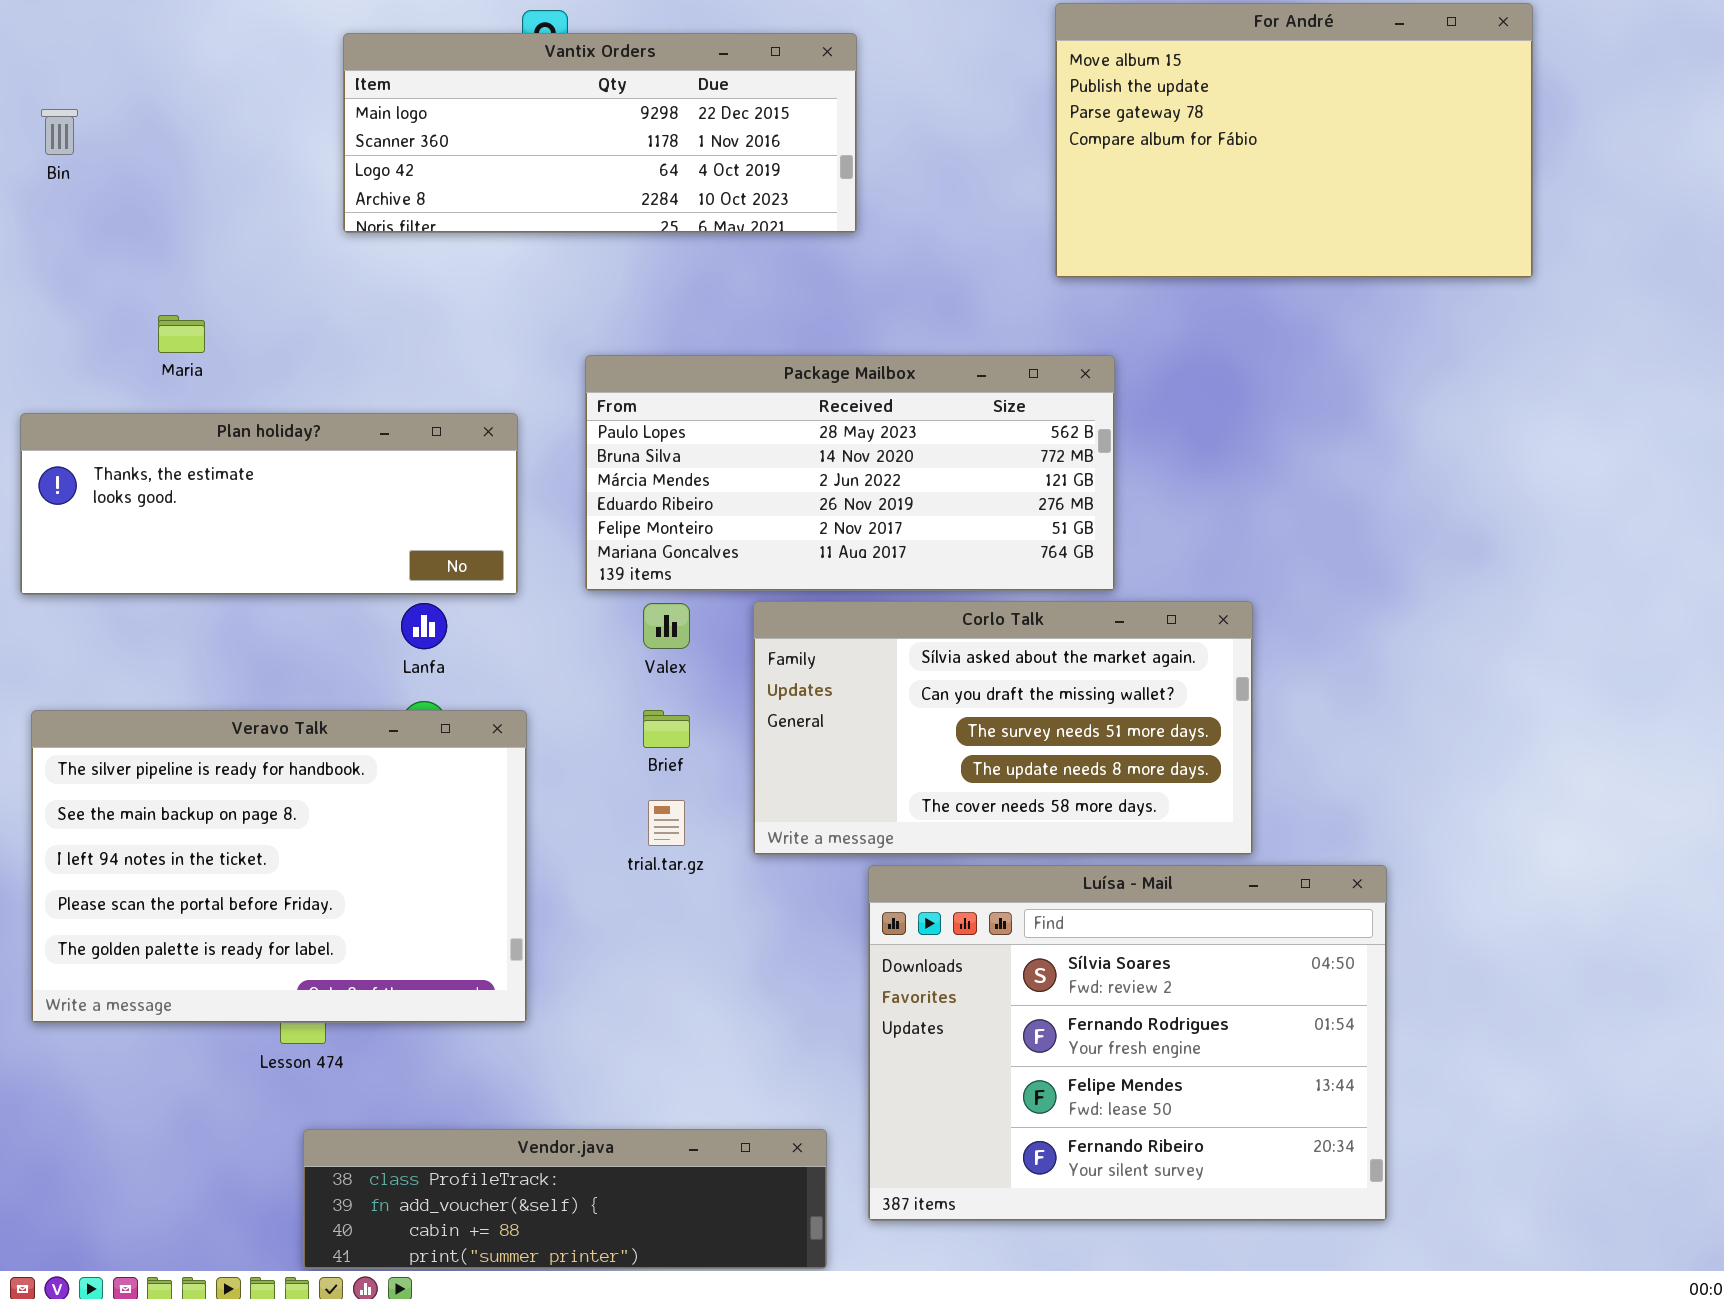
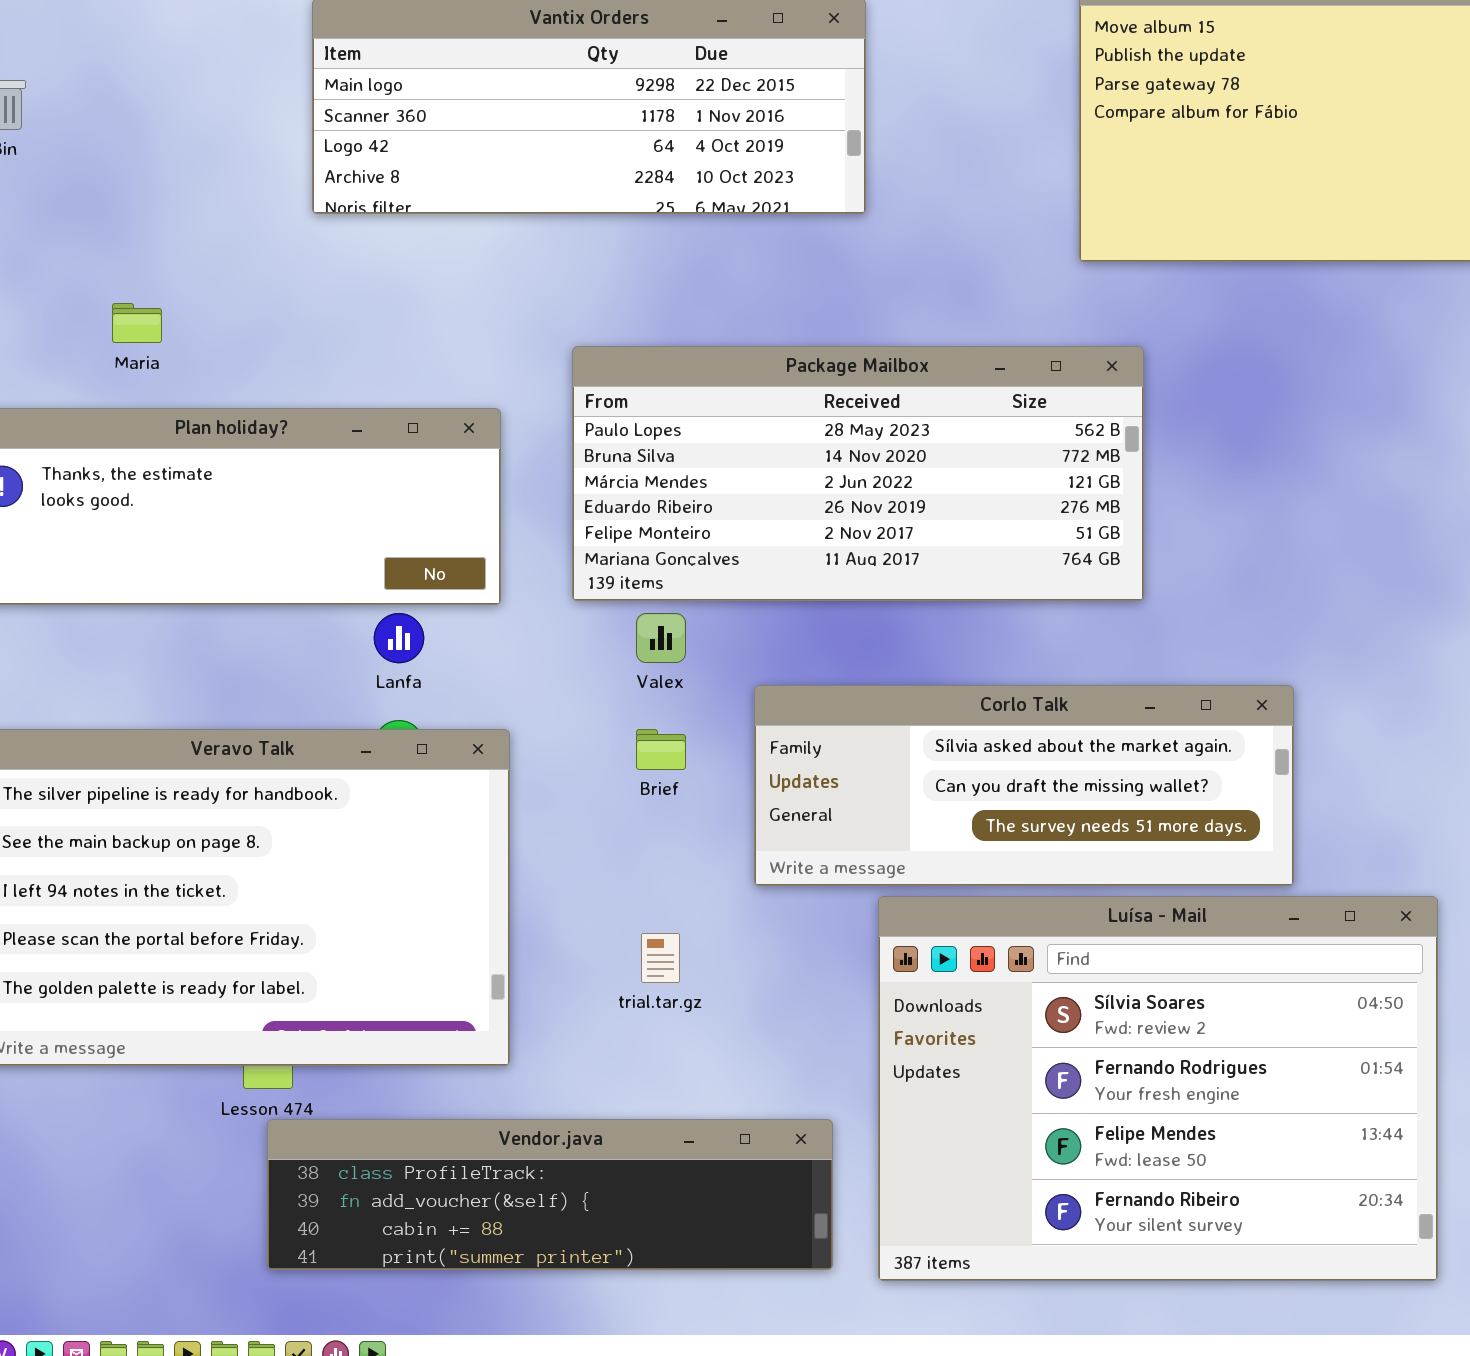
Corlo Talk: [753,601,1253,855] -> [754,685,1294,886], resized
trial.tar.gz: [648,800,685,846] -> [641,933,680,983], moved
Vendor.java: [303,1129,827,1269] -> [267,1119,833,1270], moved

